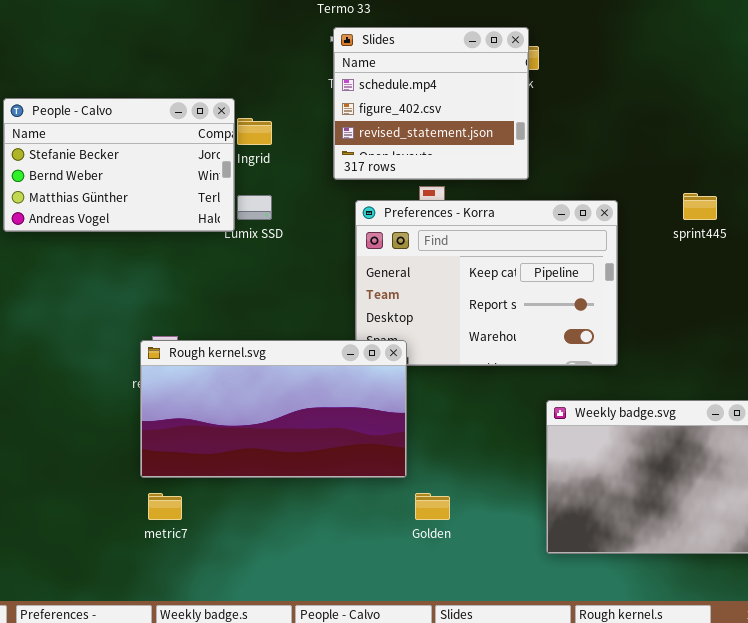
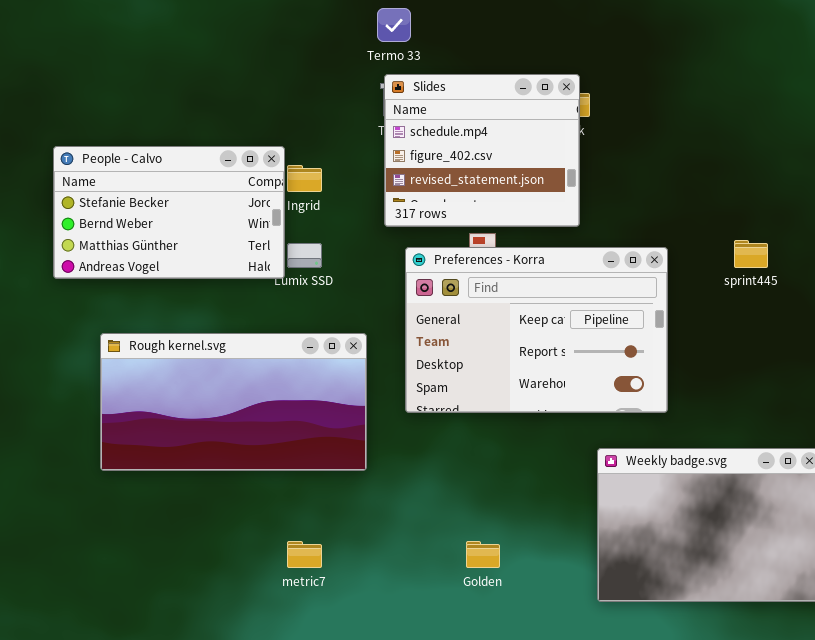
Rough kernel.svg: [140,340,407,478] -> [100,333,367,471], moved
metric7: [148,493,182,520] -> [287,541,322,568], moved

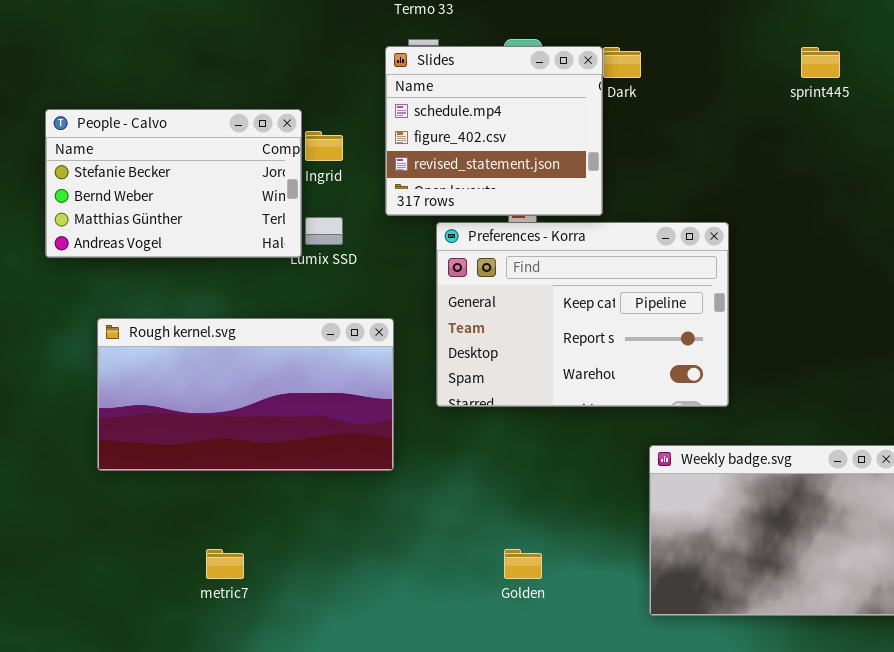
Slides: [384,74,580,227] -> [385,46,603,216], moved
sprint445: [734,240,768,268] -> [801,47,840,78], moved
metric7: [287,541,322,568] -> [206,549,244,579], moved

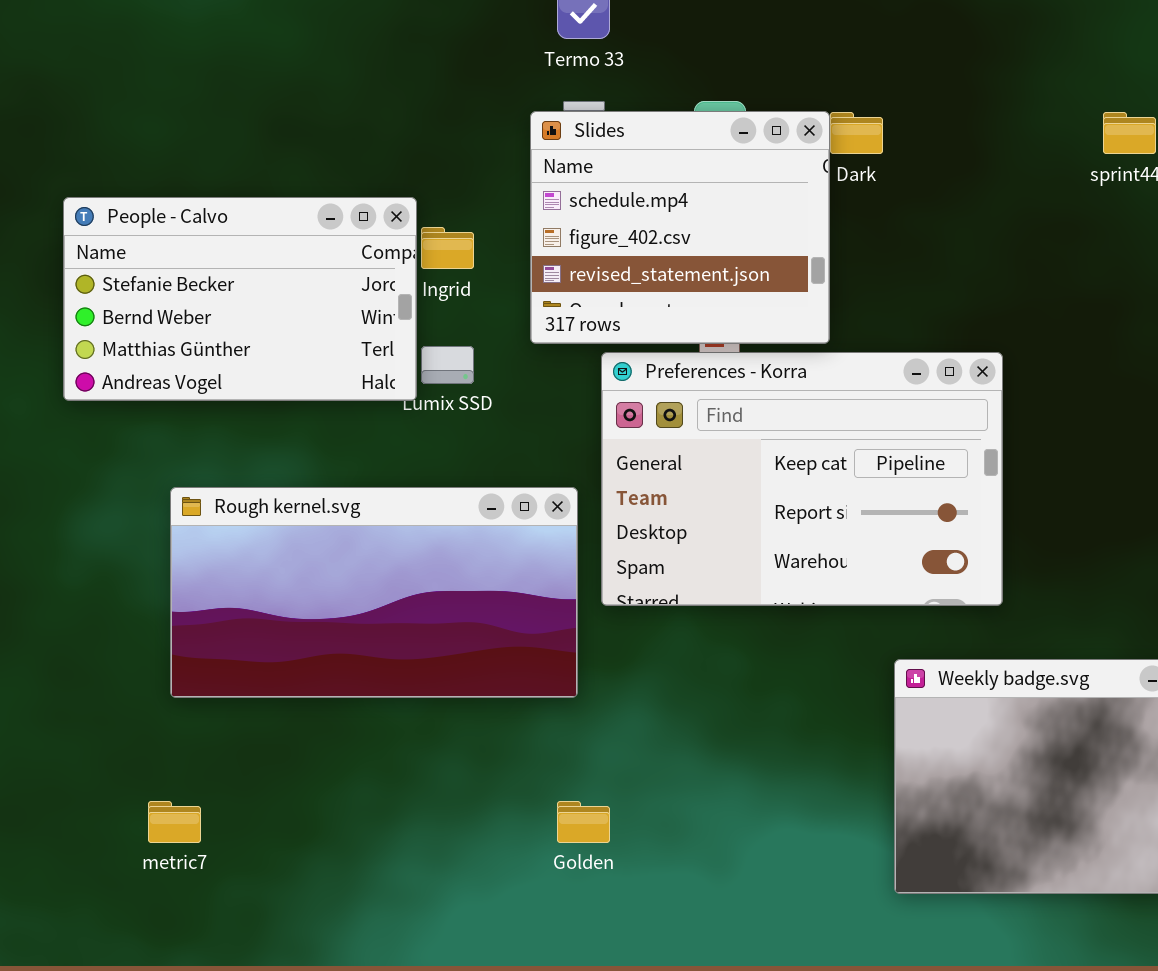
Rough kernel.svg: [97,318,394,471] -> [170,487,578,698], moved
metric7: [206,549,244,579] -> [148,801,201,843], moved
Golden: [504,549,542,579] -> [557,801,610,843], moved

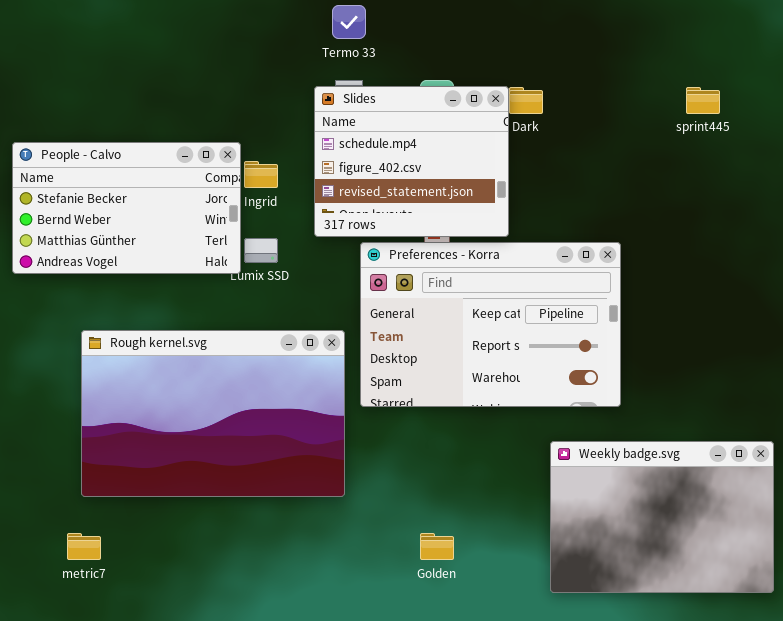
Rough kernel.svg: [170,487,578,698] -> [81,330,345,497], resized
Golden: [557,801,610,843] -> [420,533,454,560], moved

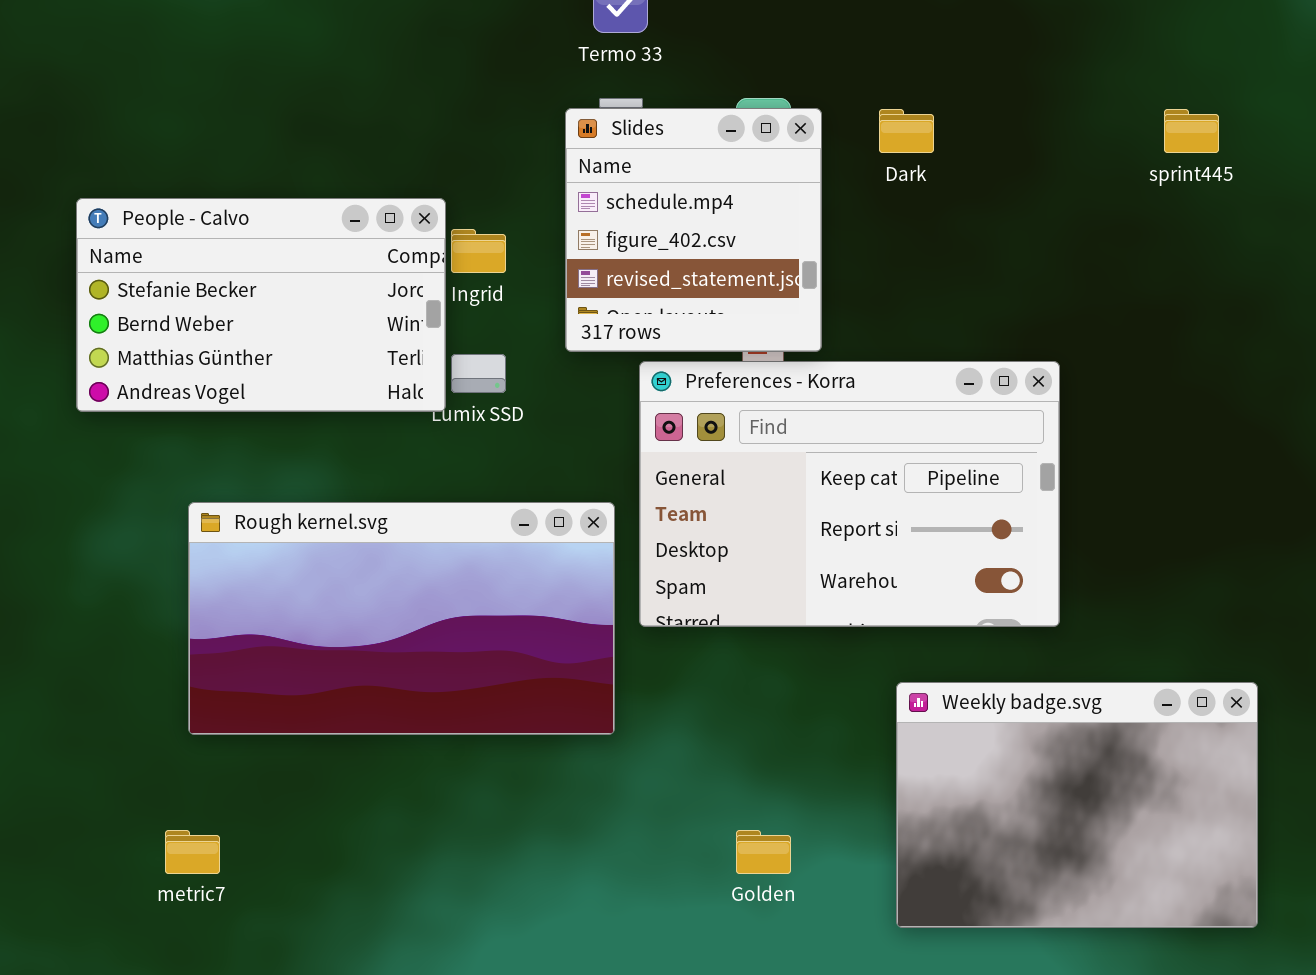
Slides: [314,86,509,237] -> [565,108,822,352], resized
Rough kernel.svg: [81,330,345,497] -> [188,502,615,735], resized
Weekly badge.svg: [550,441,774,593] -> [896,682,1258,928], moved

